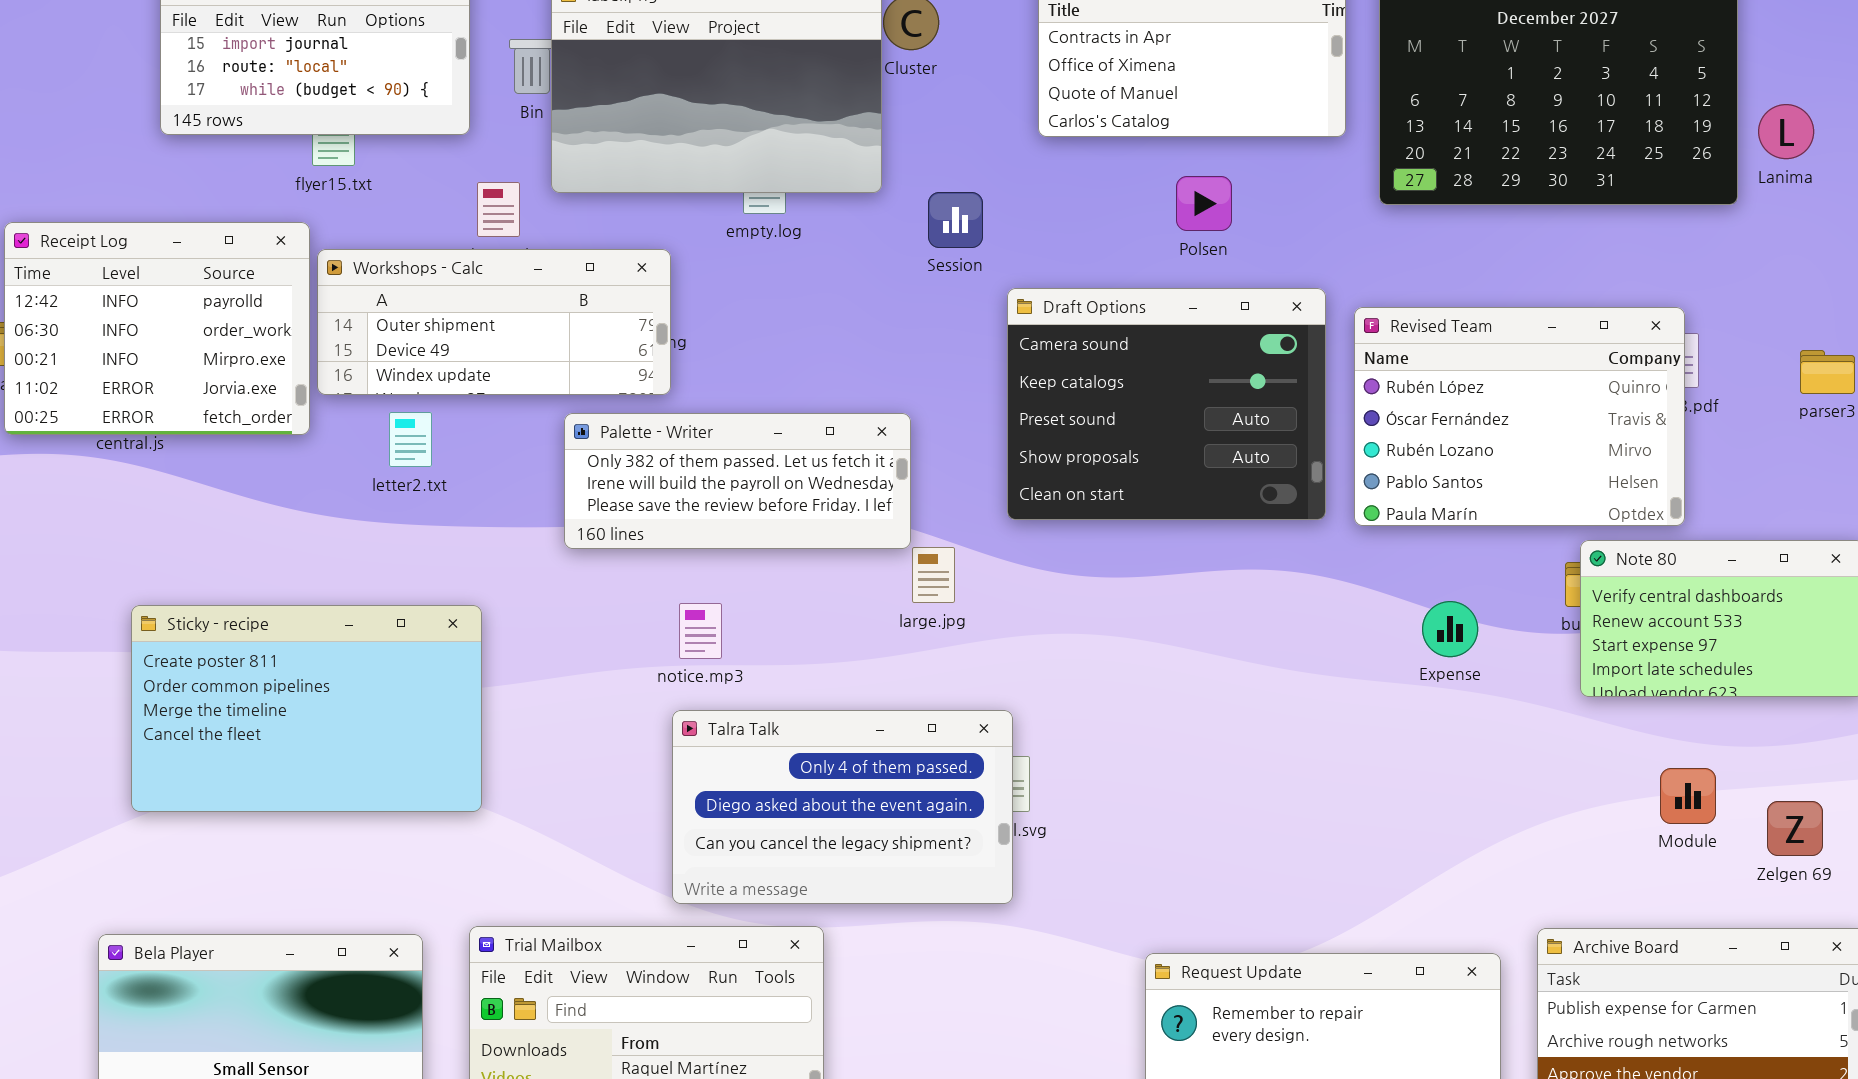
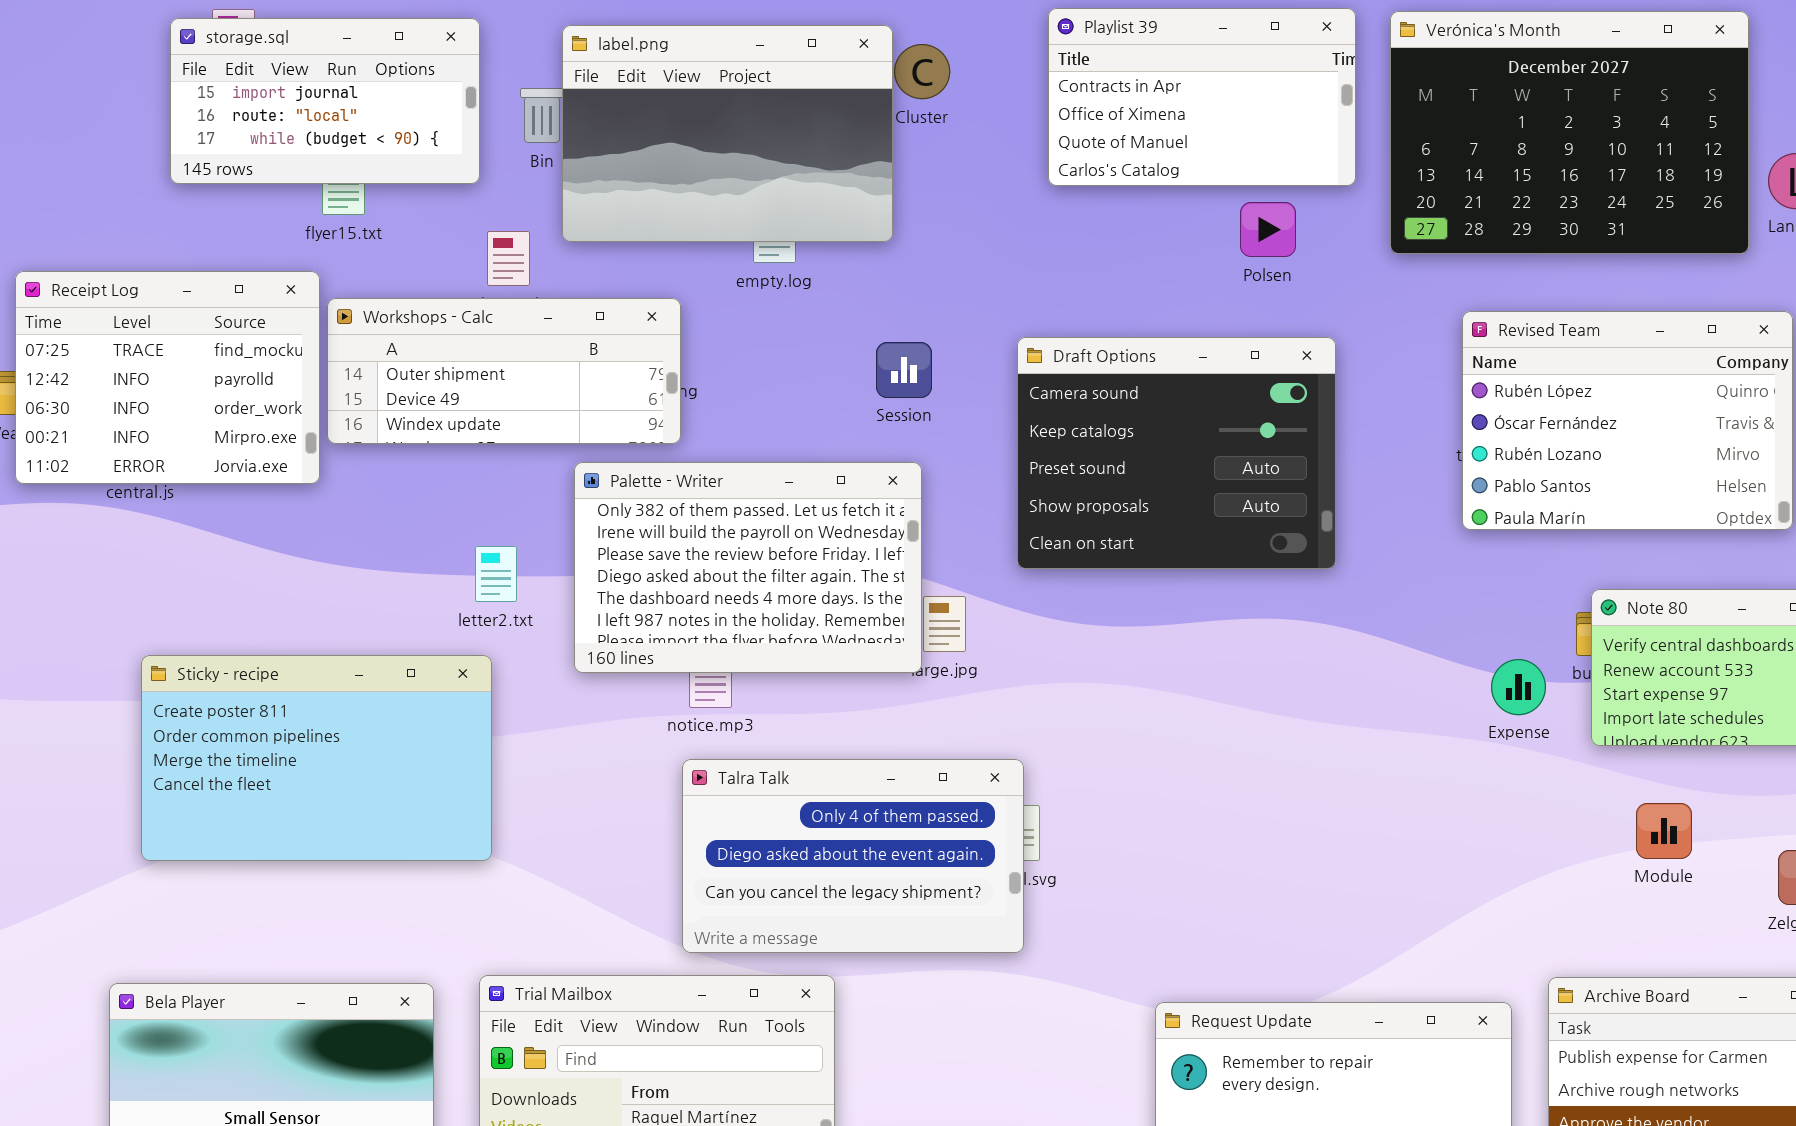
Polsen: [1176,176,1232,231] -> [1240,202,1296,257], moved
Session: [928,192,983,248] -> [876,342,932,398], moved
Receipt Log: [4,222,310,435] -> [15,271,320,484], scrolled up 1 row
Revised Team: [1354,307,1685,526] -> [1462,311,1793,530], moved
letter2.txt: [389,412,432,467] -> [475,546,517,602], moved
Palette - Writer: [564,413,911,549] -> [574,462,922,673], resized
Expense: [1422,601,1478,657] -> [1491,659,1546,715], moved
Module: [1660,768,1716,824] -> [1636,803,1692,859], moved

